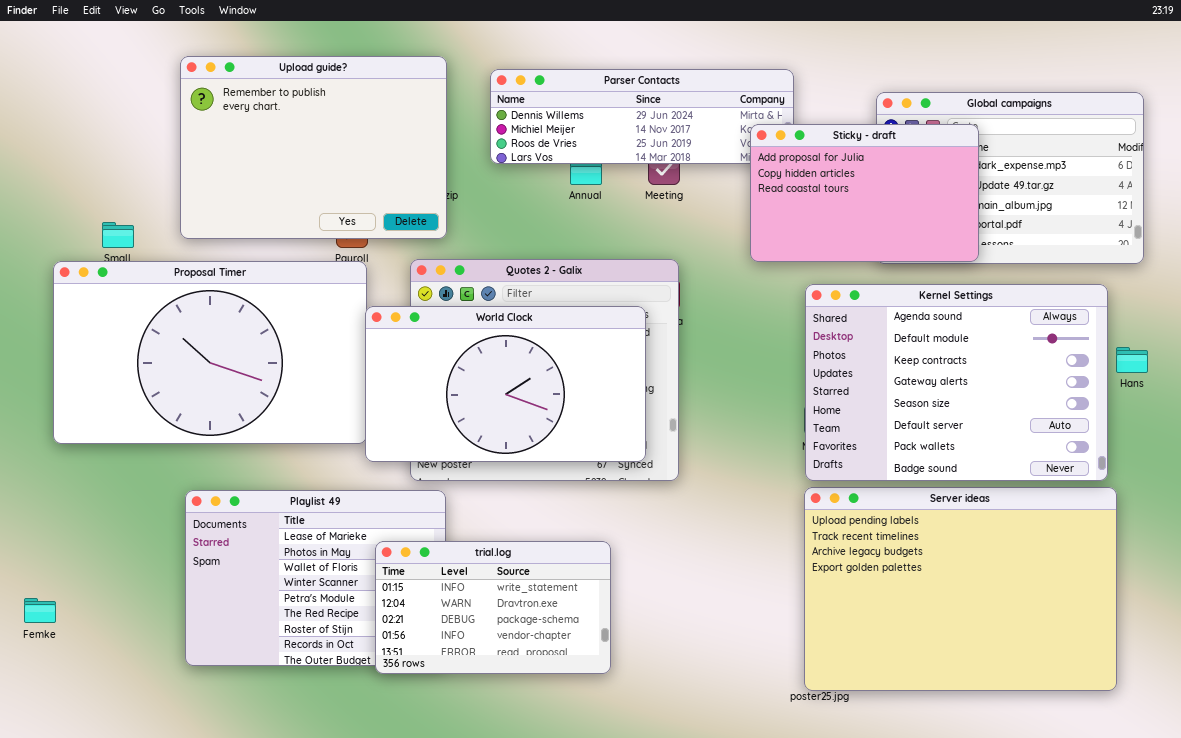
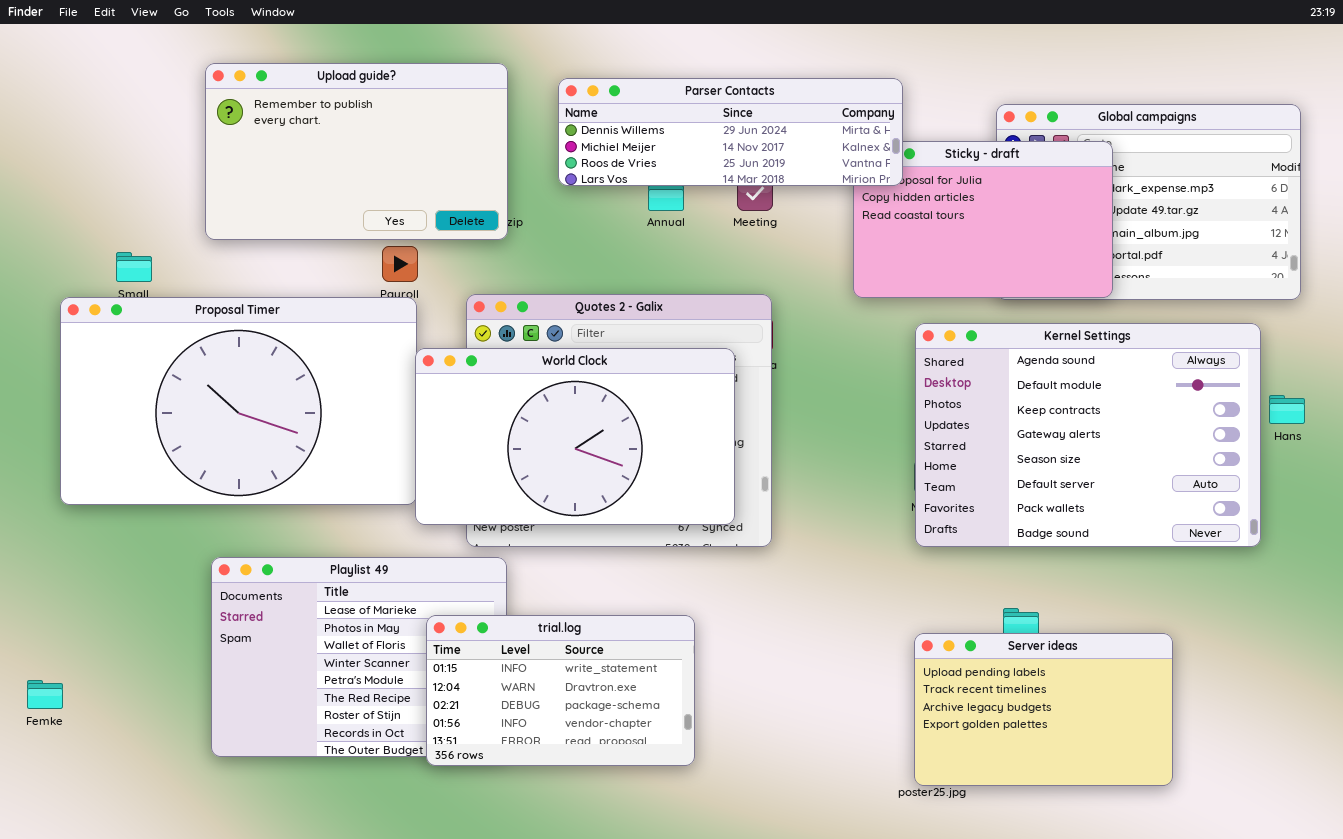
Upload guide?: [180,56,447,239] -> [205,63,508,240], resized
Parser Contacts: [490,69,794,164] -> [558,78,903,186], raised
Server ideas: [804,487,1117,691] -> [914,633,1173,786], resized

